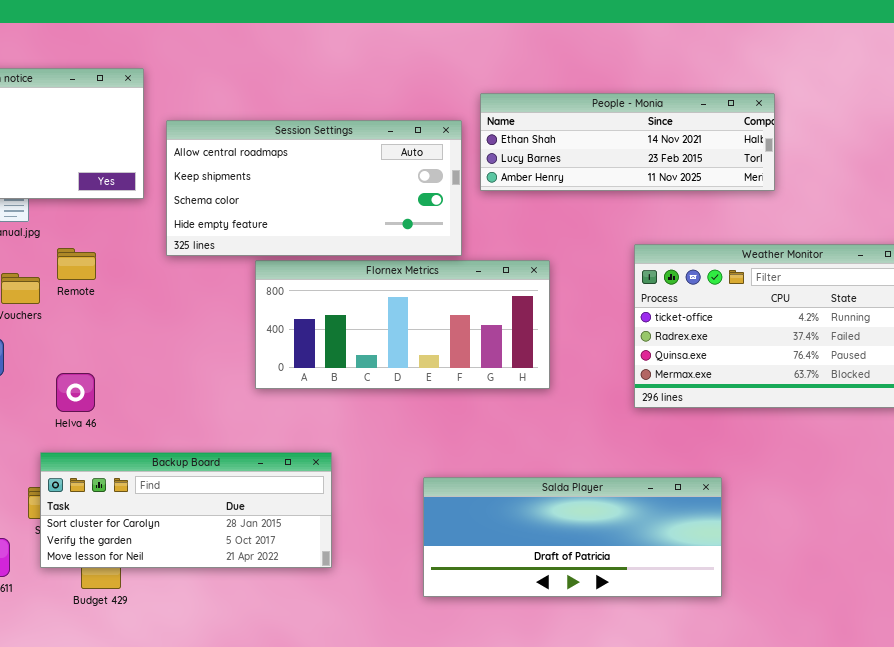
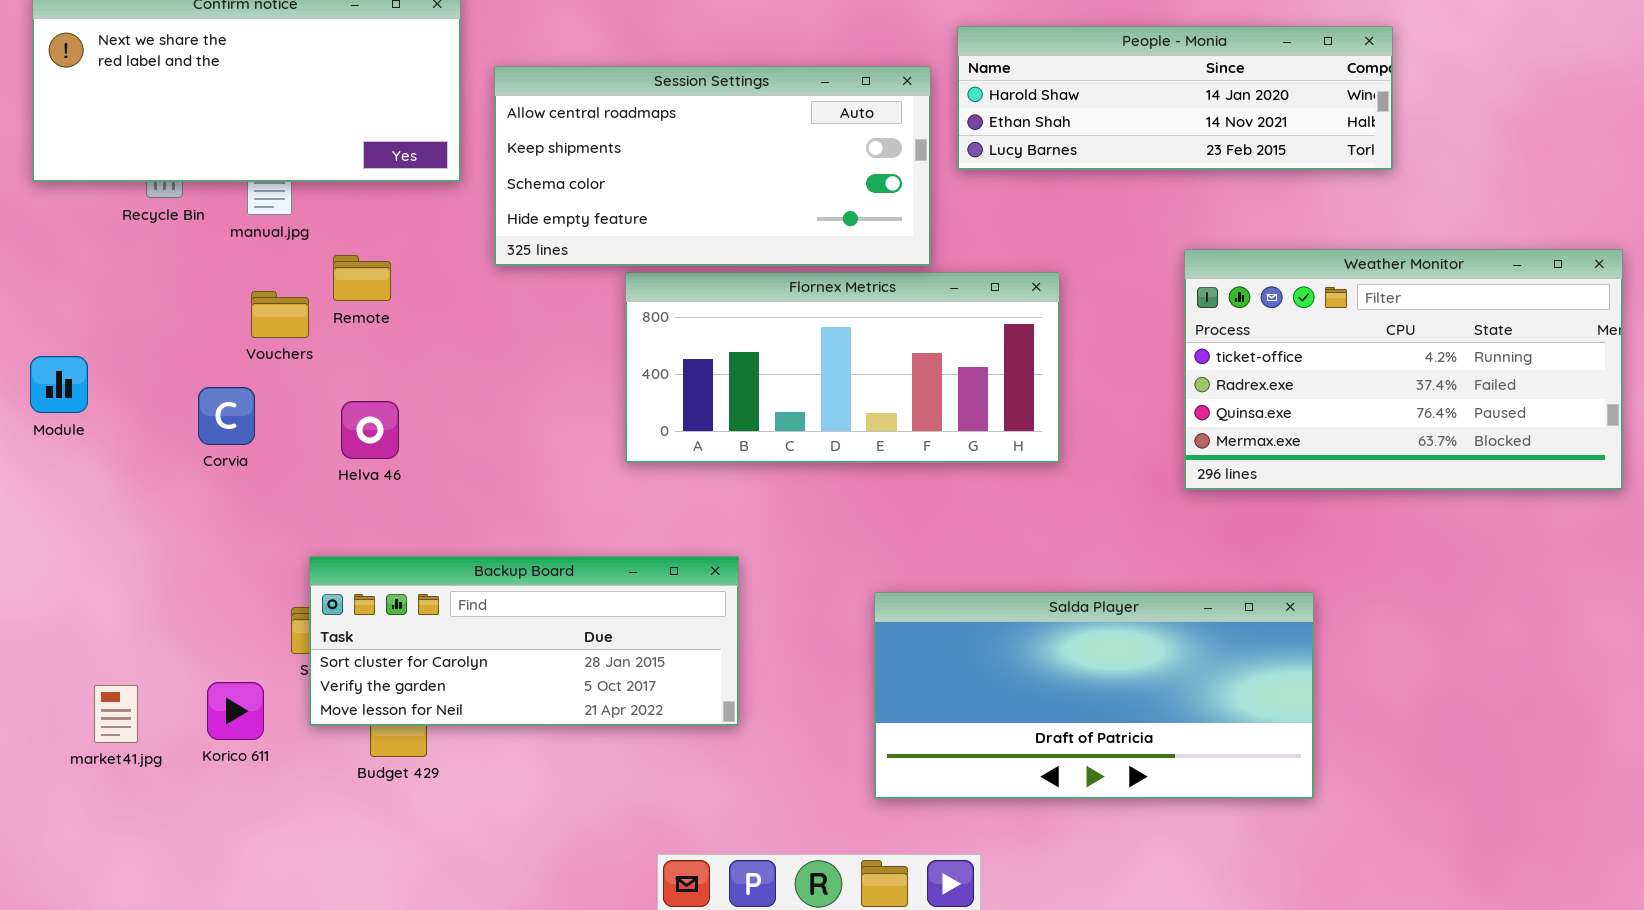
People - Monia: [480,93,775,191] -> [957,26,1393,170], scrolled up 1 row
Helva 46: [56,373,95,412] -> [341,401,399,459], moved
Salda Player: [423,477,722,597] -> [874,592,1314,799], resized

